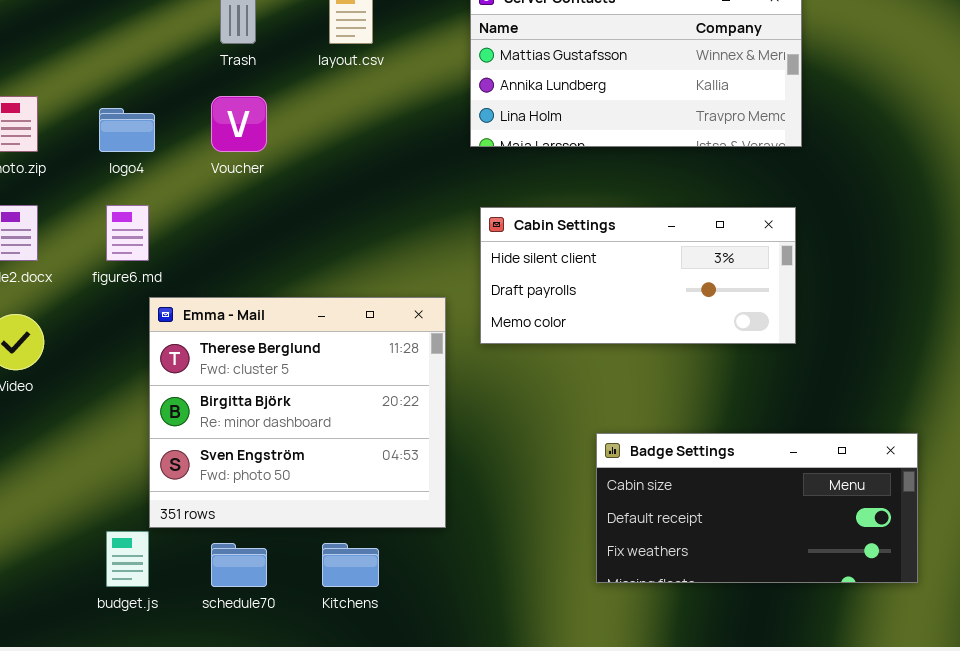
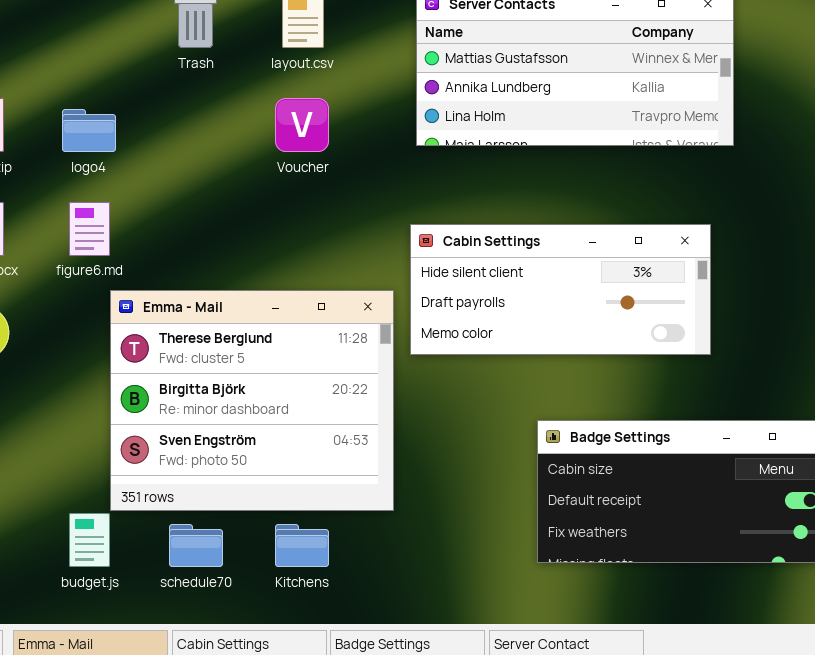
Voucher: [211,96,267,152] -> [275,98,329,152], moved
Cabin Settings: [480,207,796,344] -> [410,224,711,355], moved

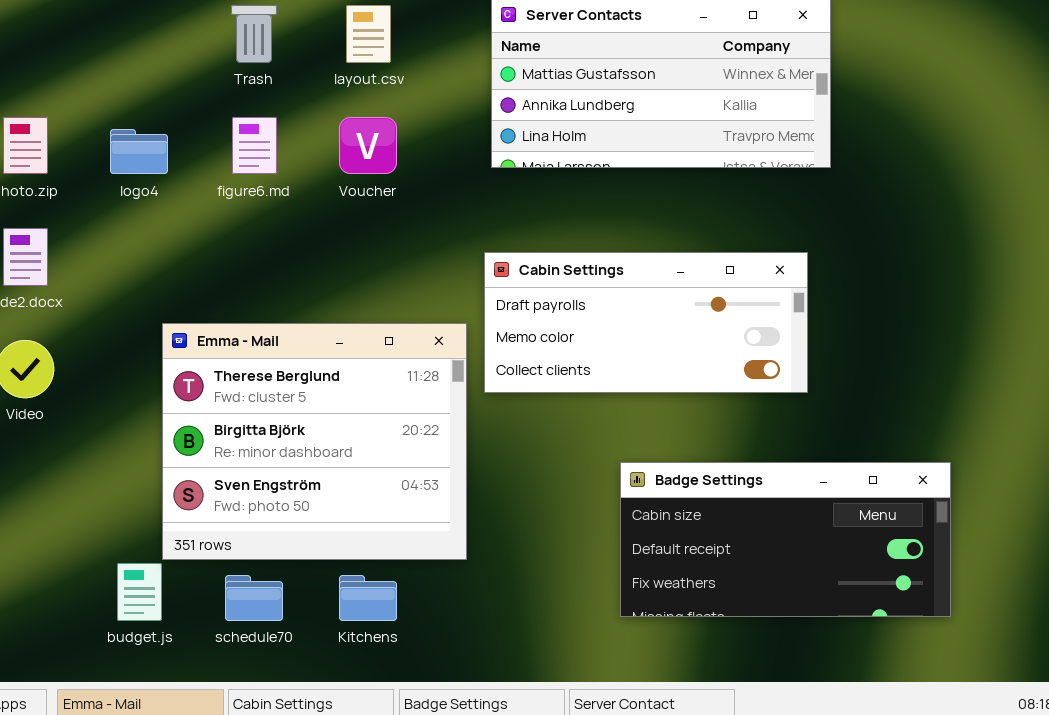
figure6.md: [69,202,110,256] -> [232,117,277,174], moved
Cabin Settings: [410,224,711,355] -> [484,252,808,393], scrolled down 1 row

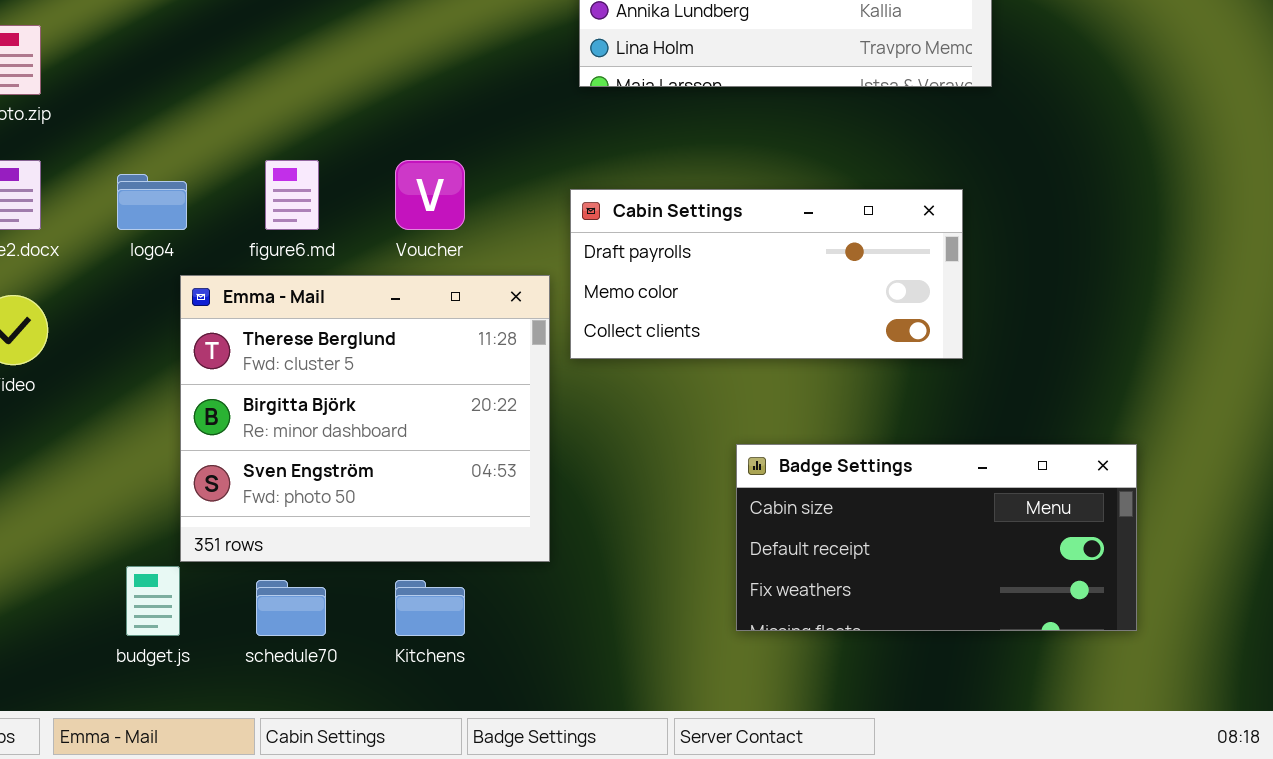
figure6.md: [232,117,277,174] -> [265,160,319,230], moved
Voucher: [339,117,397,174] -> [395,160,465,230], moved
logo4: [110,129,168,174] -> [117,174,187,230], moved

